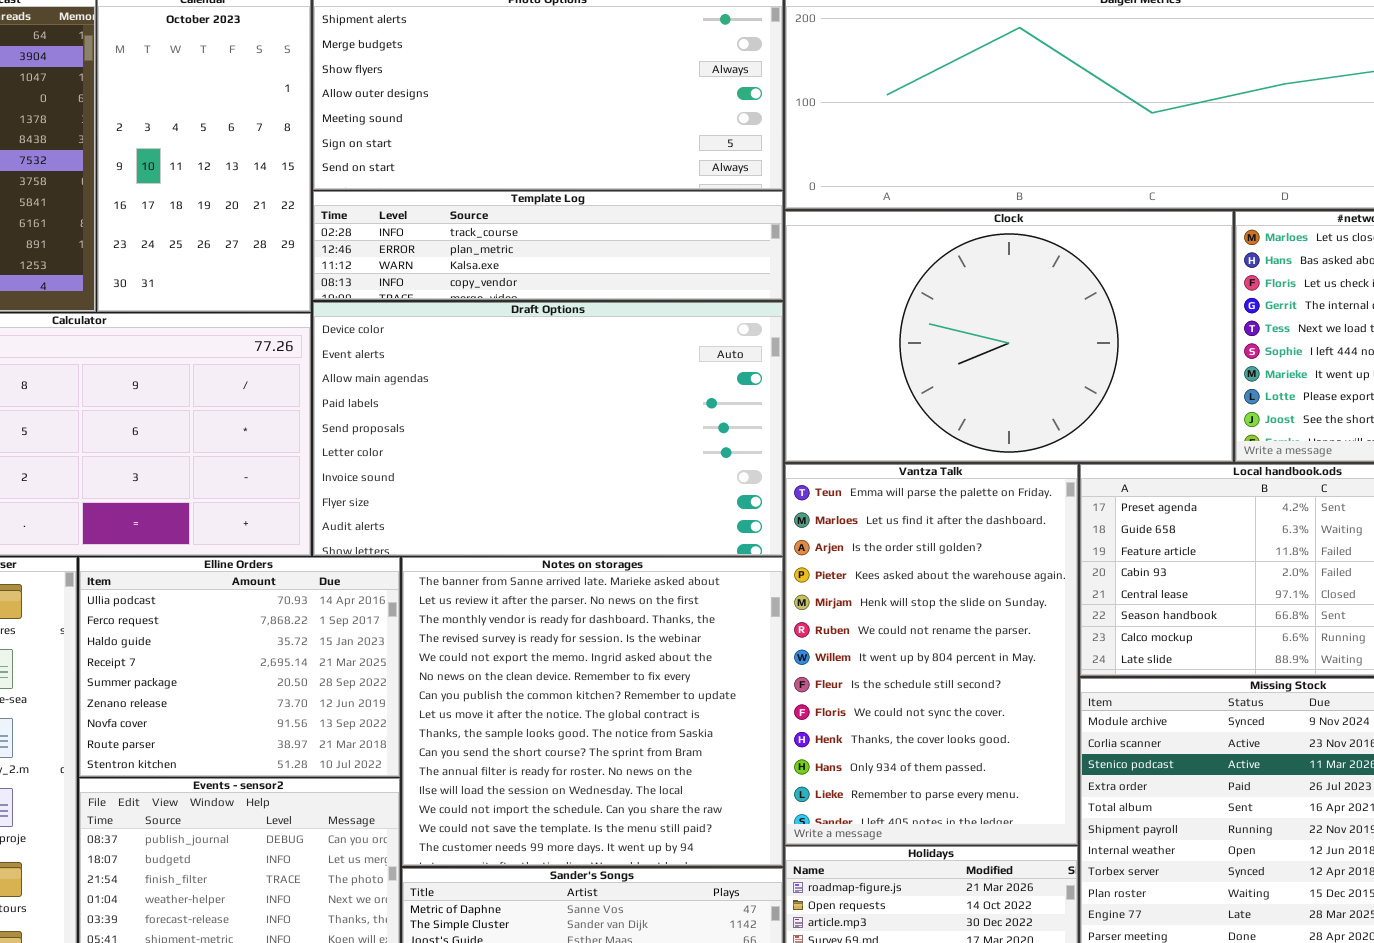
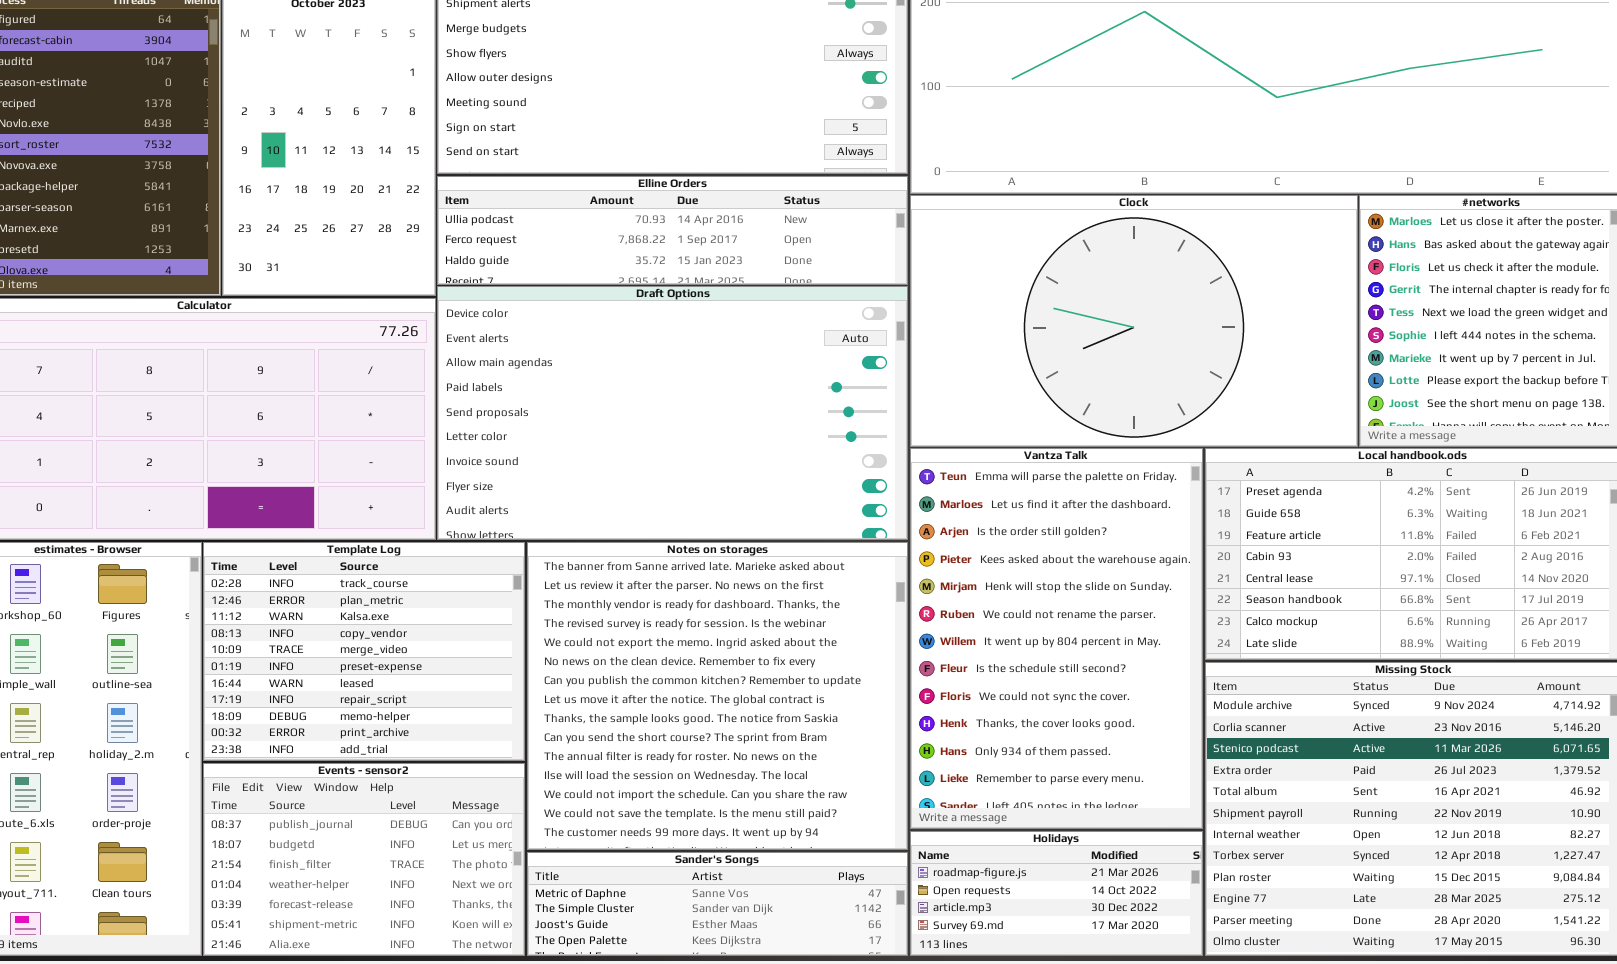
Template Log: [313,191,783,300] -> [203,542,525,761], moved, resized
Elline Orders: [79,557,400,777] -> [437,176,908,285], moved, resized

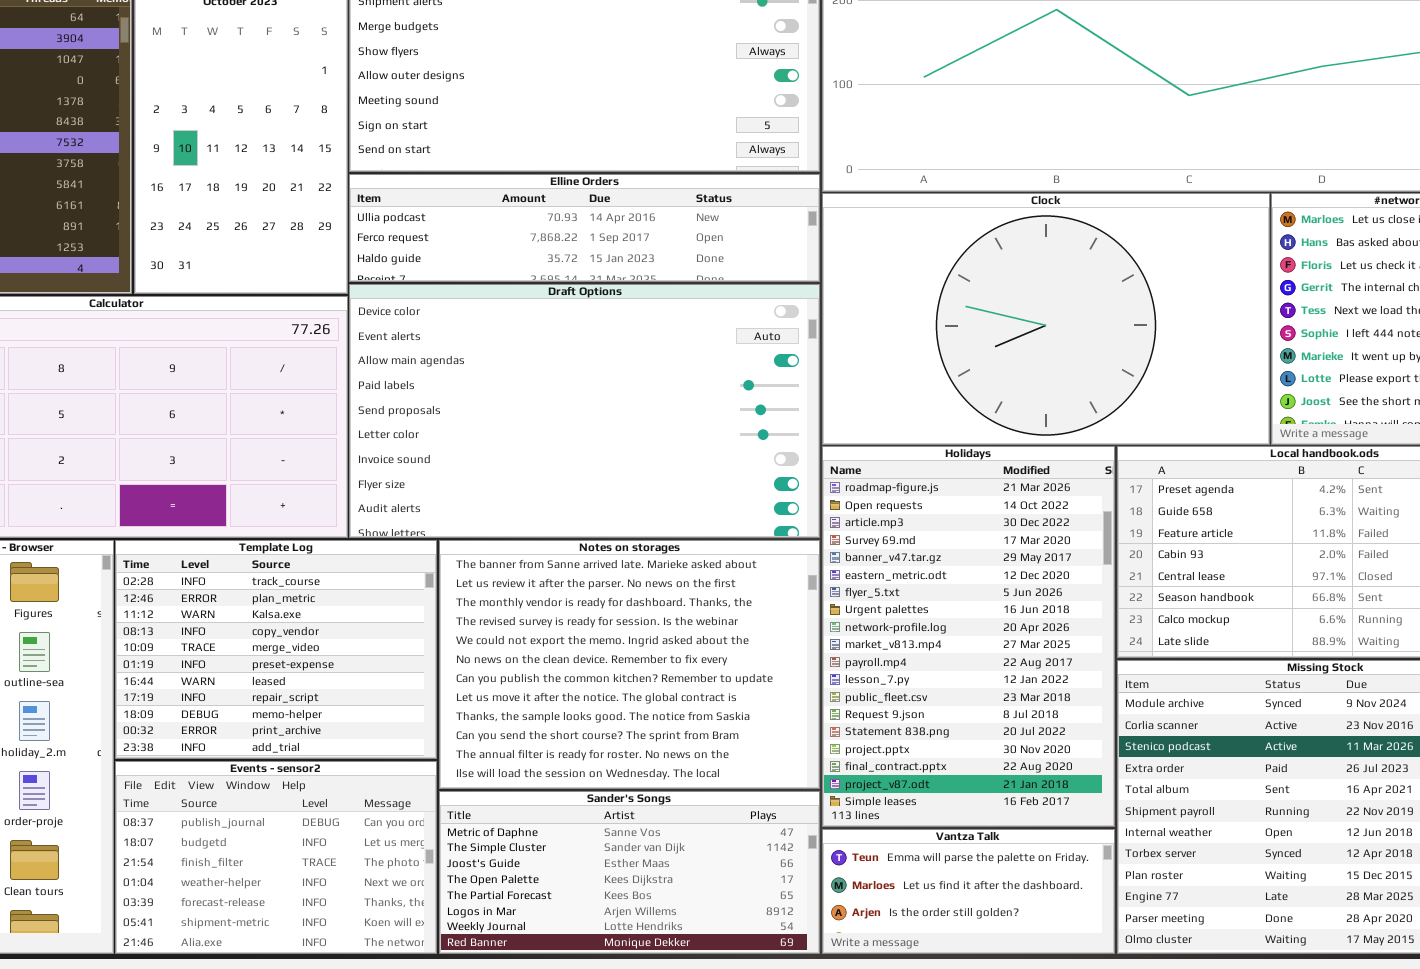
Vantza Talk: [910,448,1203,829] -> [822,829,1115,954], moved, resized
Notes on storages: [527,542,908,850] -> [439,540,820,789], resized
Holidays: [910,831,1203,956] -> [822,446,1115,827], moved, resized
Sander's Songs: [527,852,908,956] -> [439,791,820,954], resized

